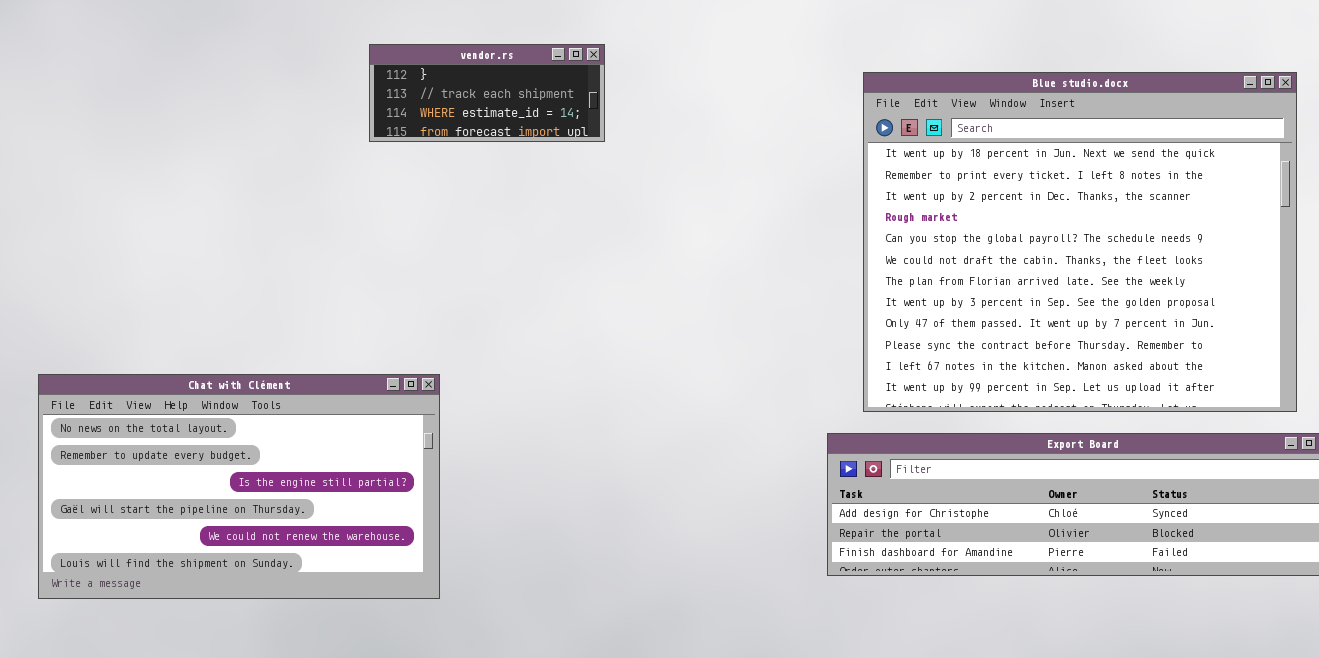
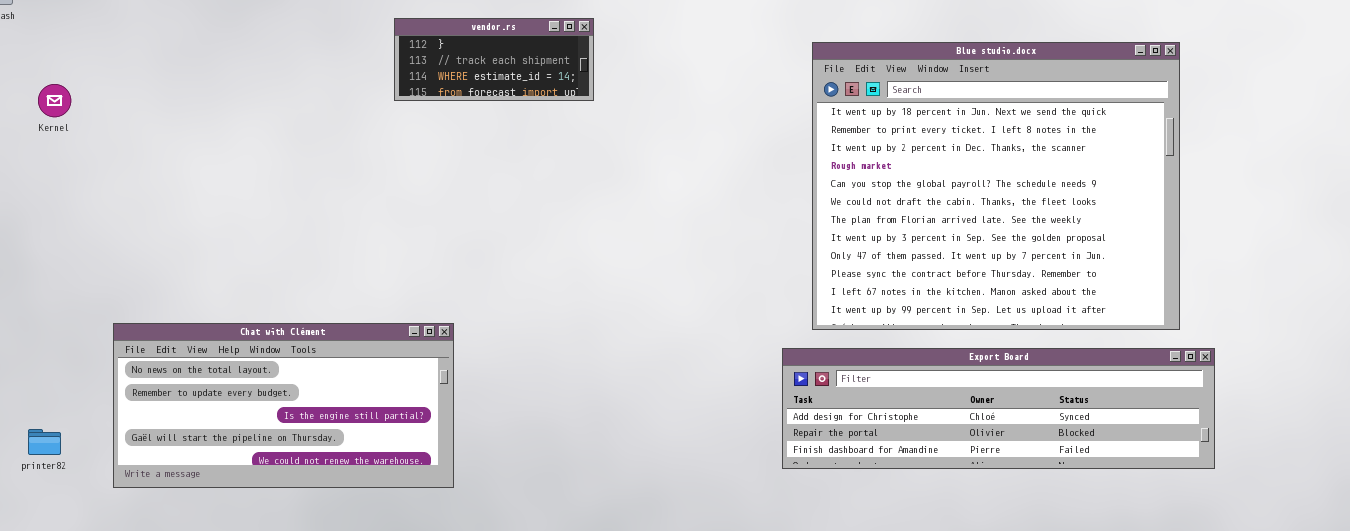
Chat with Clément: [38,374,440,599] -> [113,323,454,488], resized

